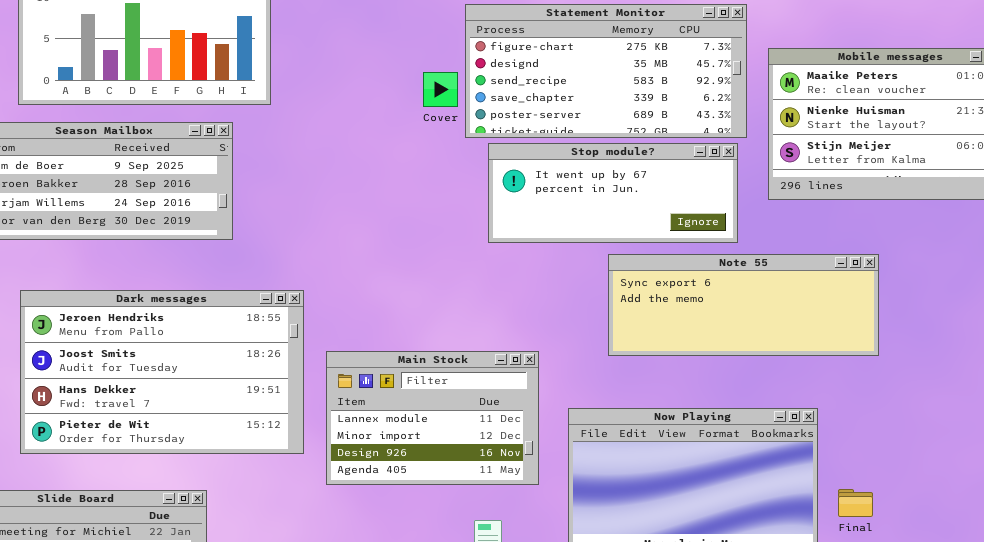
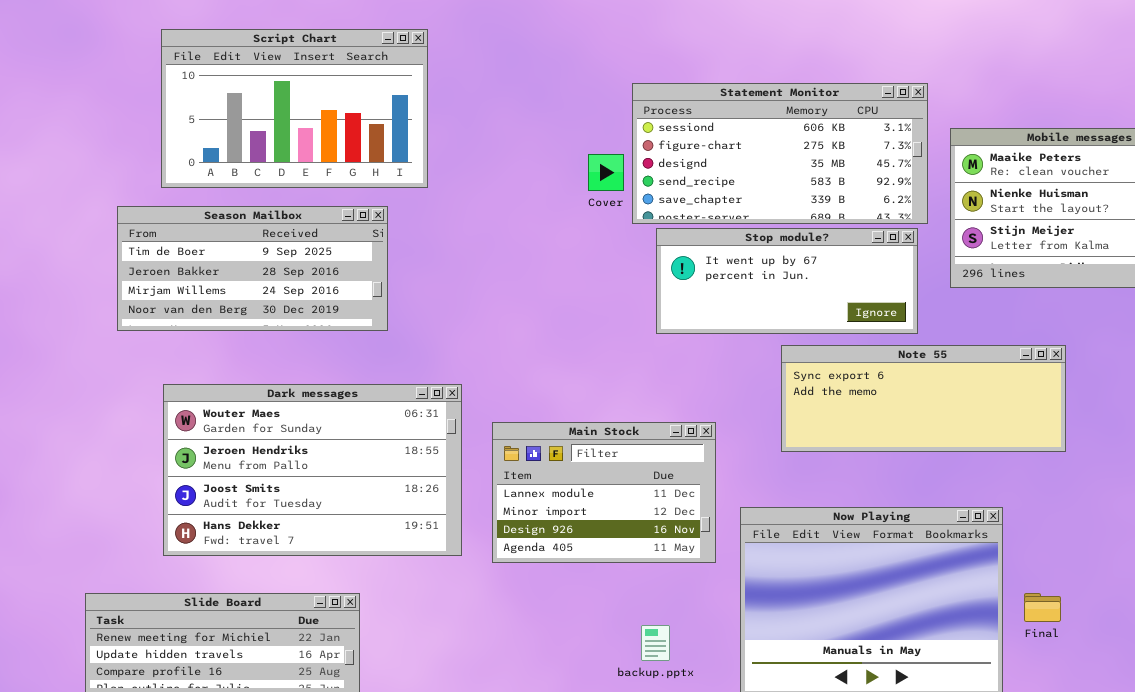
Statement Monitor: [465,4,747,138] -> [632,83,928,224], scrolled up 1 row
Dark messages: [20,290,304,454] -> [163,384,462,556], scrolled up 1 row
Main Stock: [326,351,539,485] -> [492,422,716,563], moved

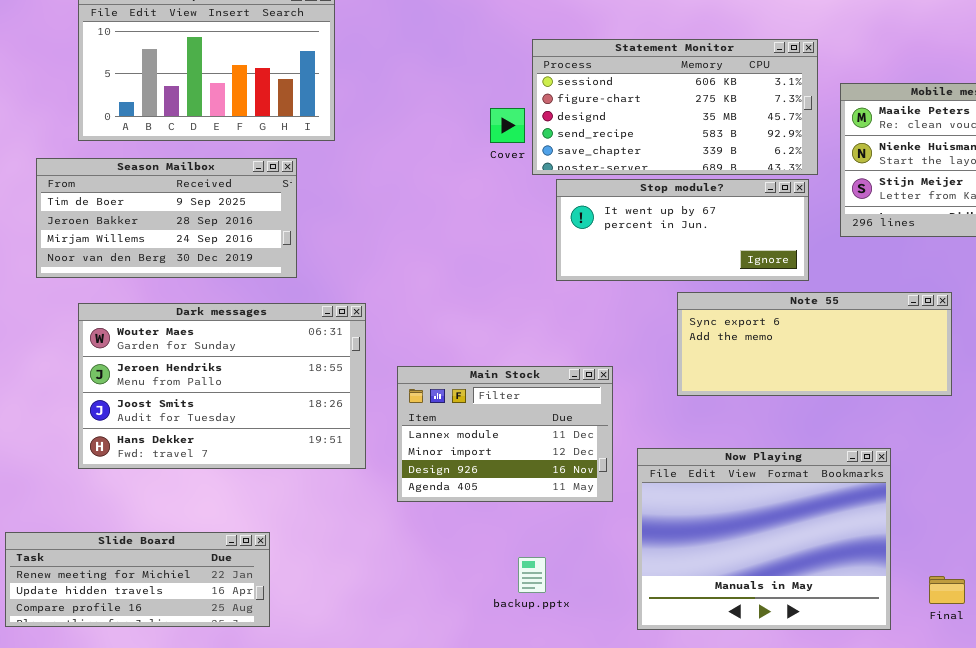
Dark messages: [163,384,462,556] -> [78,303,366,469], moved
Final: [1024,593,1061,622] -> [929,576,965,604], moved
backup.pptx: [641,625,670,661] -> [518,557,546,593], moved

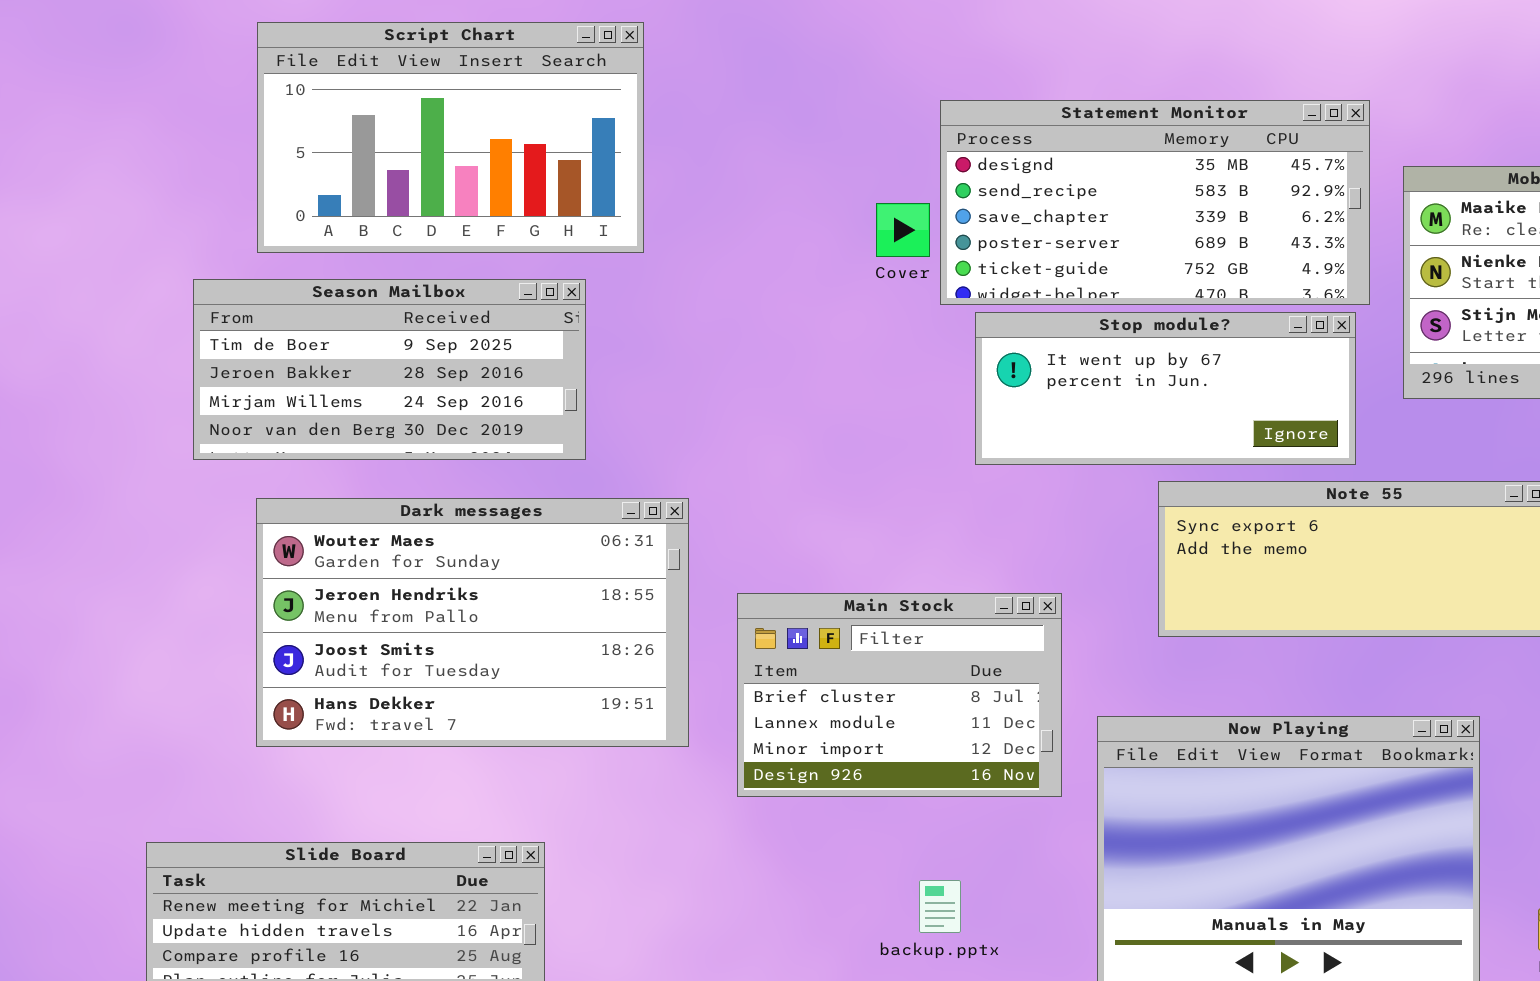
Statement Monitor: [532,39,818,175] -> [940,100,1370,305], scrolled down 2 rows
Main Stock: [397,366,613,502] -> [737,593,1062,797], scrolled up 1 row

